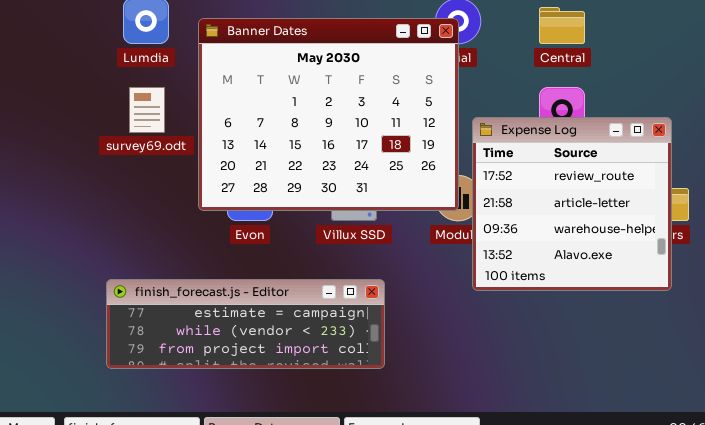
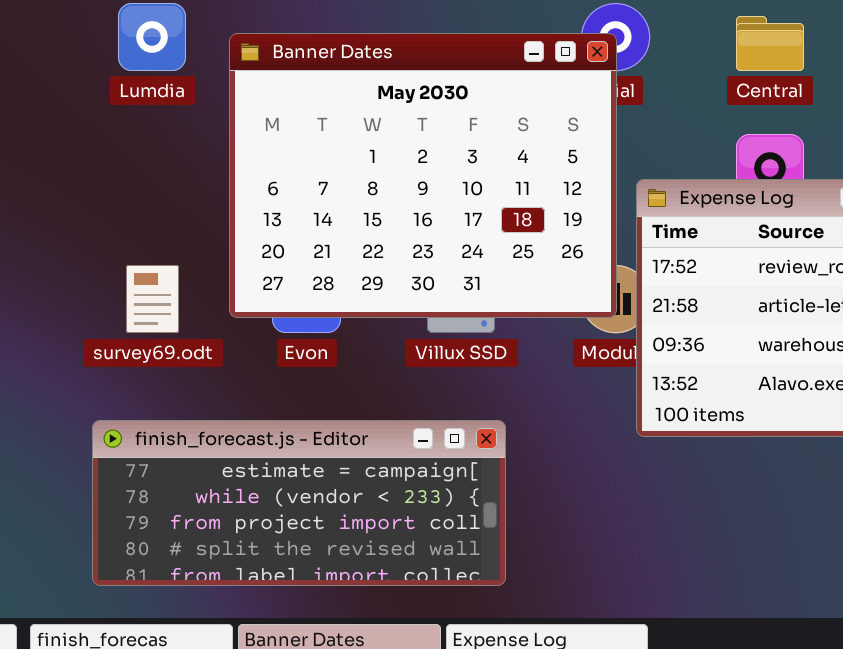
survey69.odt: [129,87,165,133] -> [126,265,179,333], moved
finish_forecast.js - Editor: [106,279,385,369] -> [92,420,506,586], resized

